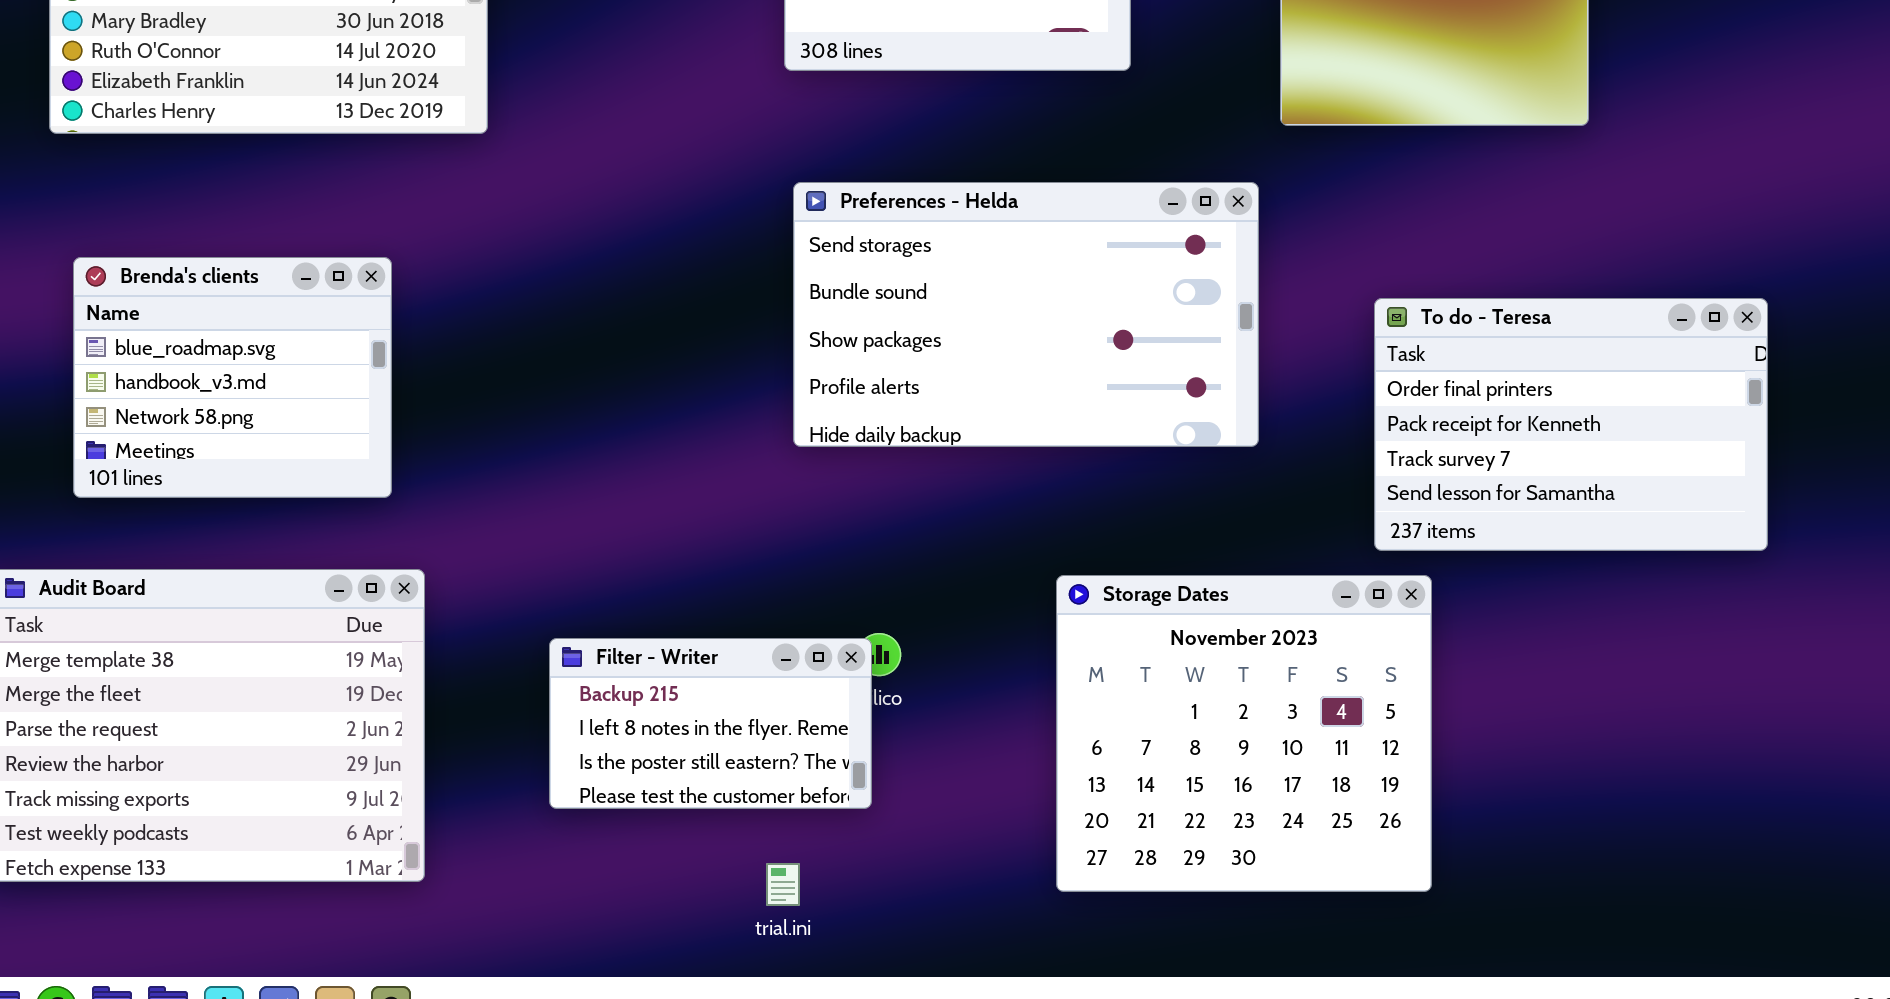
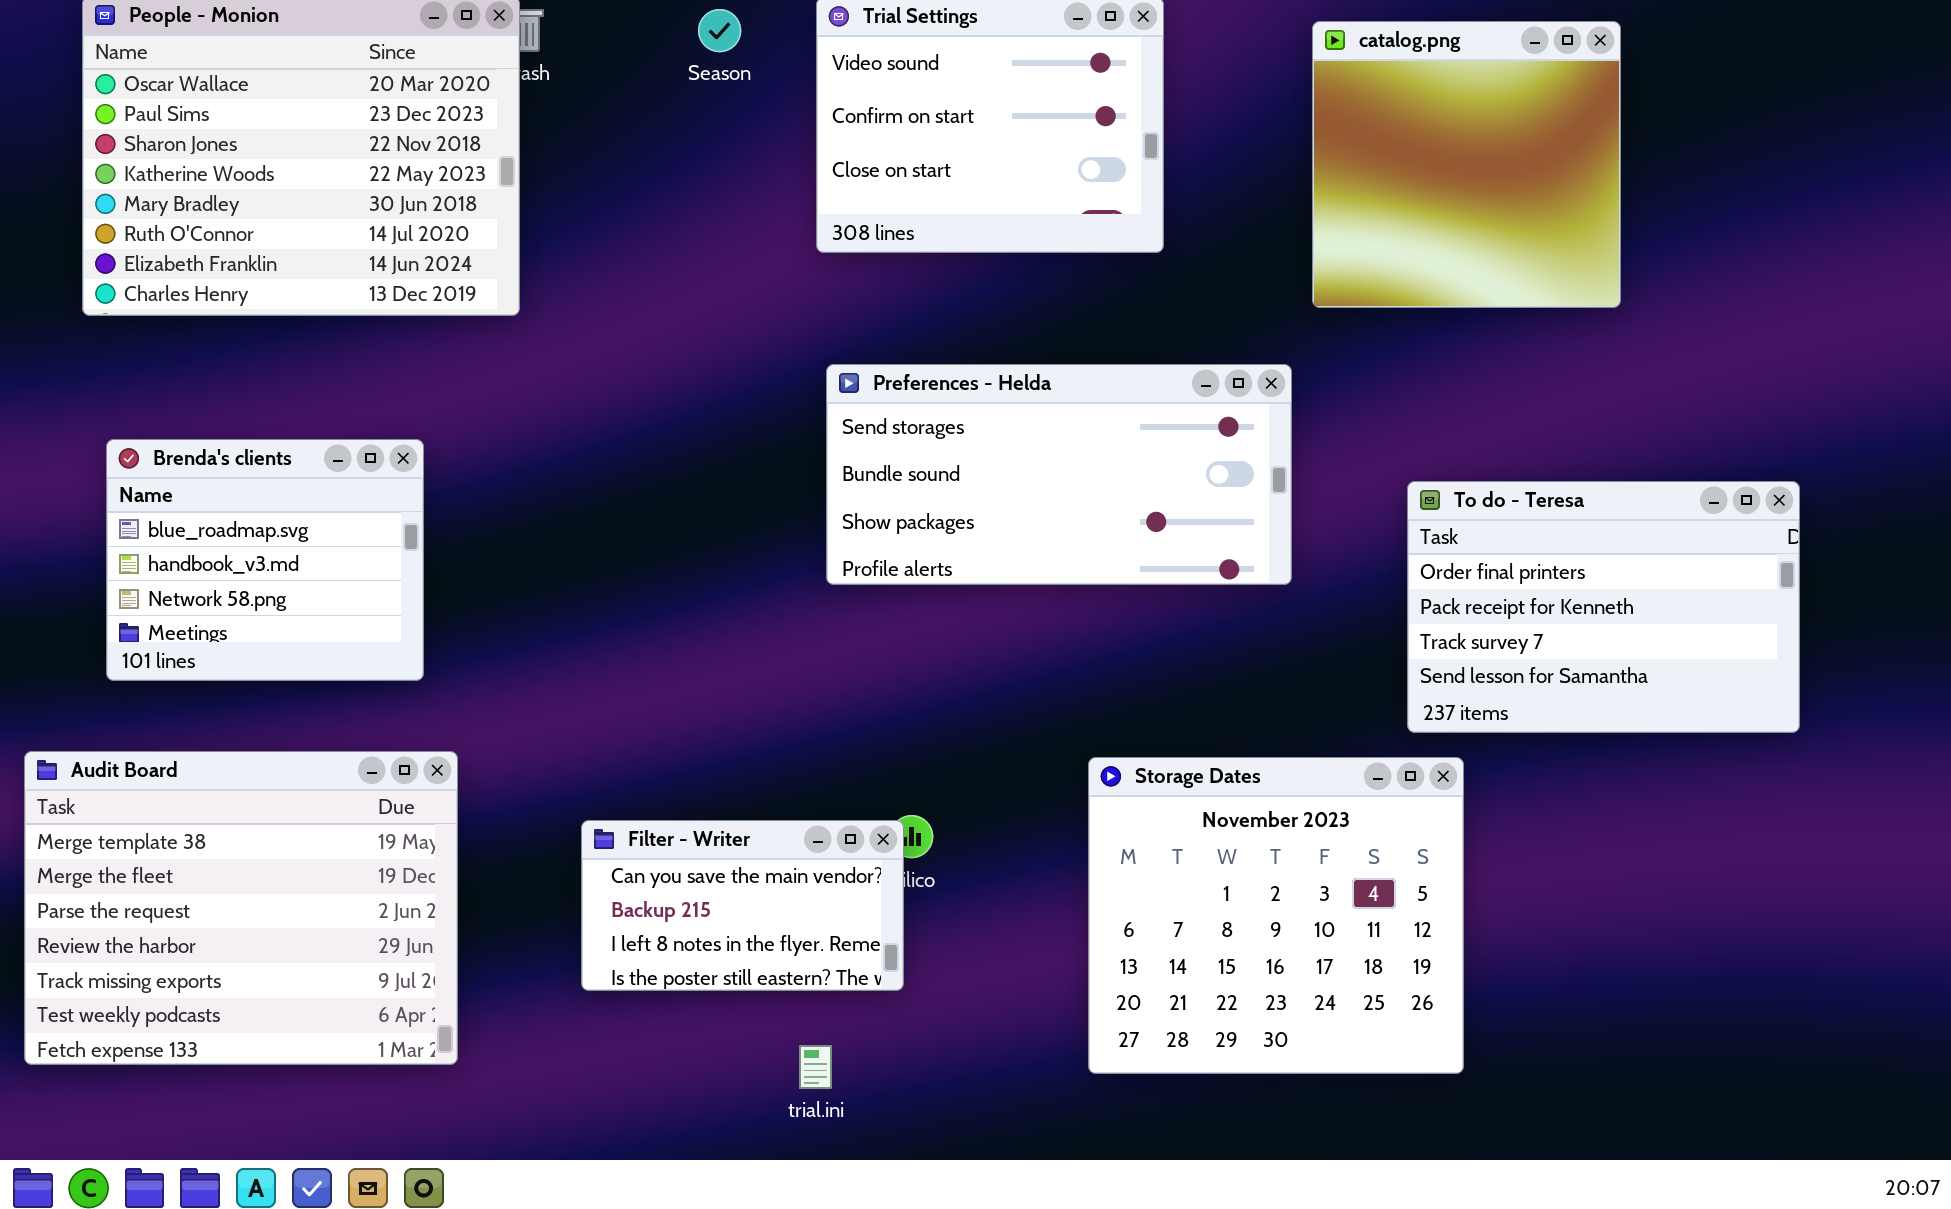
Preferences - Helda: [793,182,1259,447] -> [826,364,1292,585], resized
Filter - Writer: [549,638,872,809] -> [581,820,904,991], scrolled up 1 row

